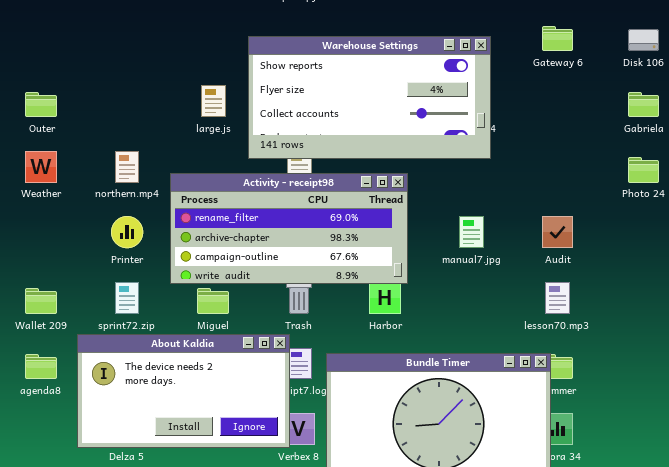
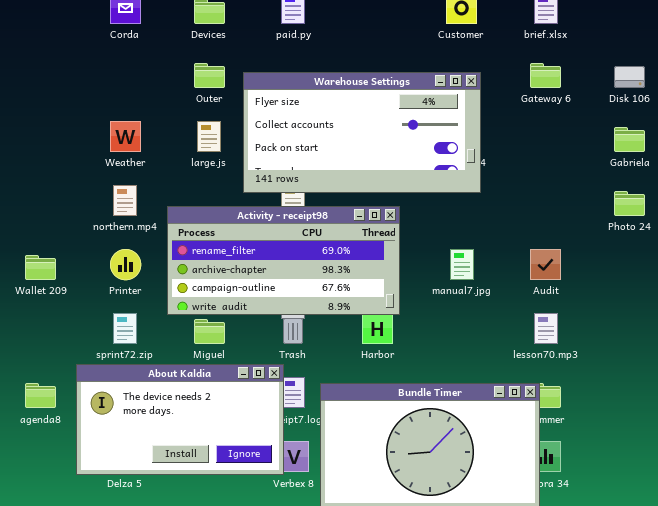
Warehouse Settings: [248,36,491,159] -> [243,72,481,193], scrolled down 1 row
Outer: [25,92,57,117] -> [194,63,225,88], moved
Weather: [25,151,57,183] -> [110,121,141,152], moved
Wallet 209: [25,288,57,314] -> [25,255,56,280], moved

